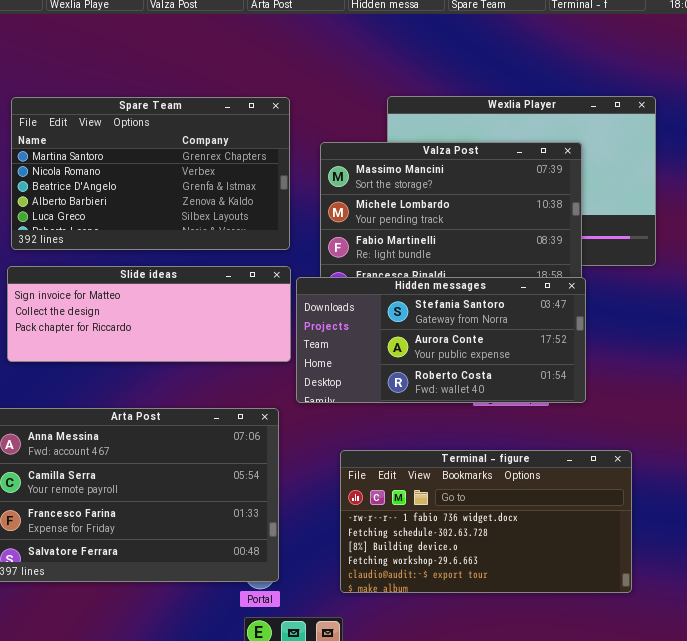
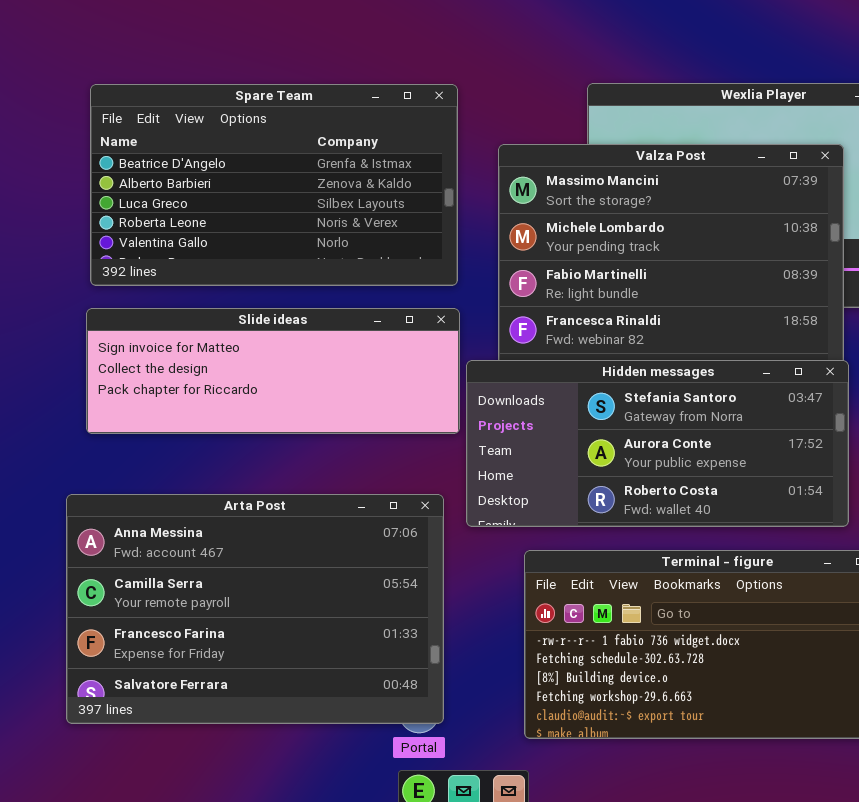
Spare Team: [11,97,290,250] -> [90,84,458,286], scrolled down 2 rows
Hidden messages: [296,277,586,403] -> [466,360,849,527], moved

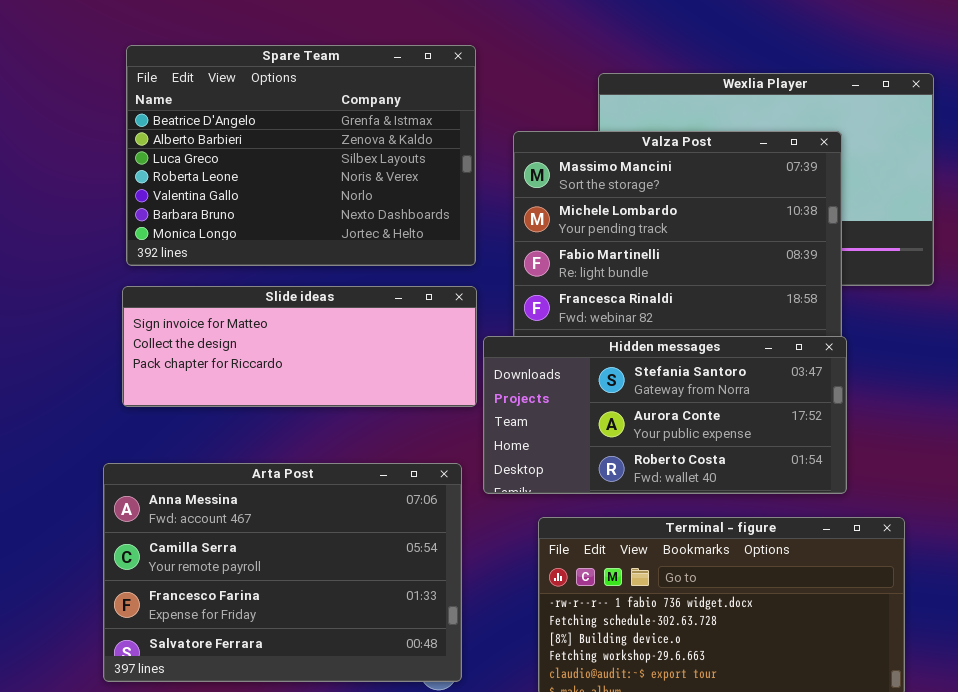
Spare Team: [90,84,458,286] -> [126,45,476,266], resized

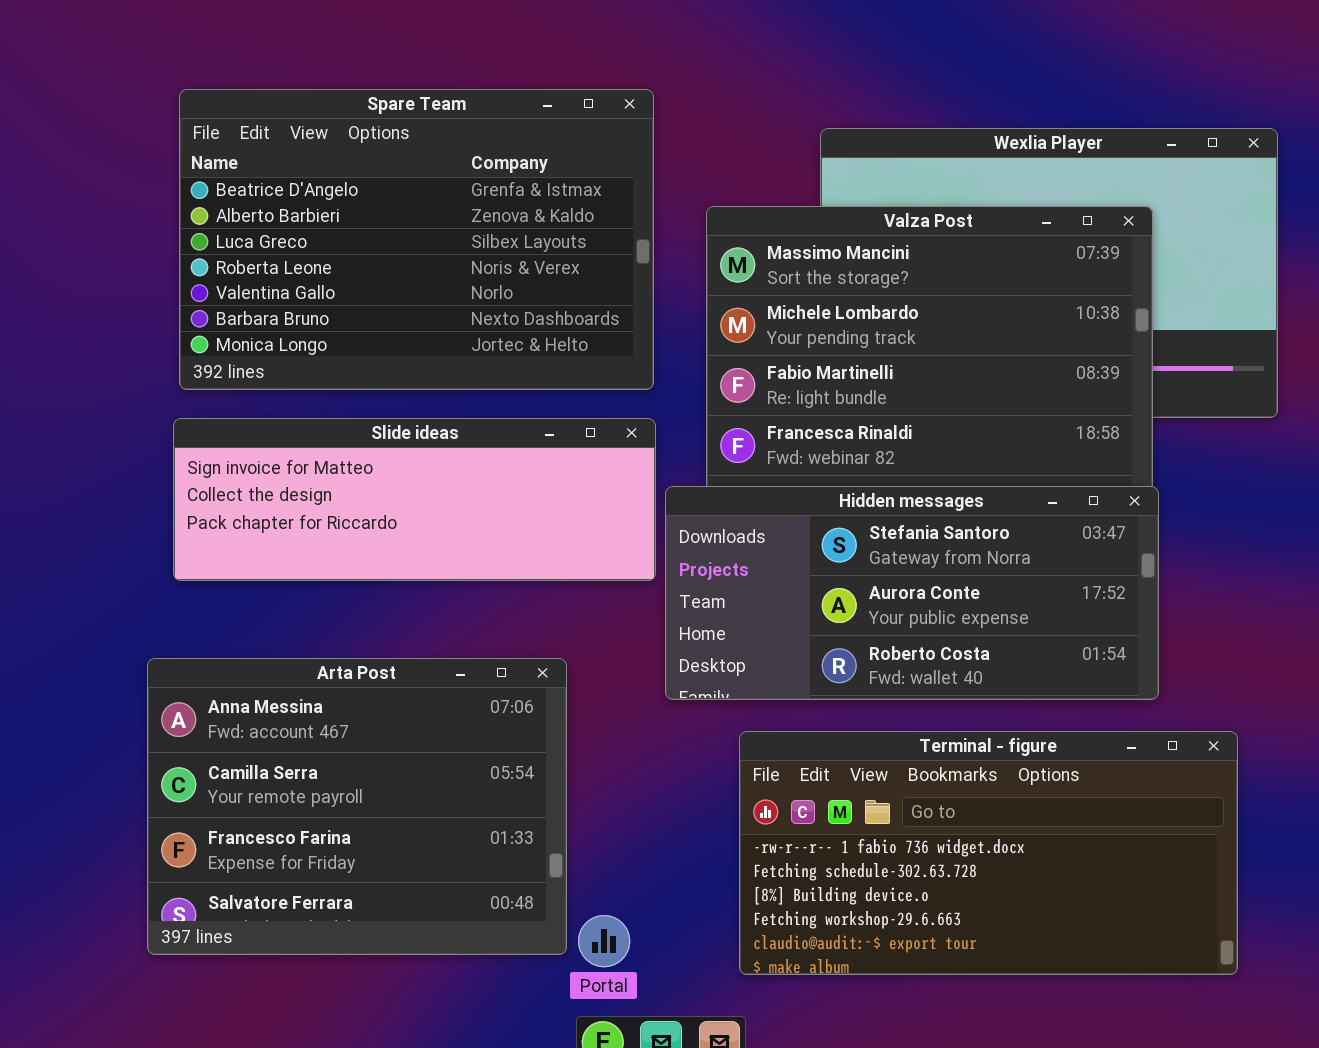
Arta Post: [103,463,462,682] -> [147,658,567,955], resized

